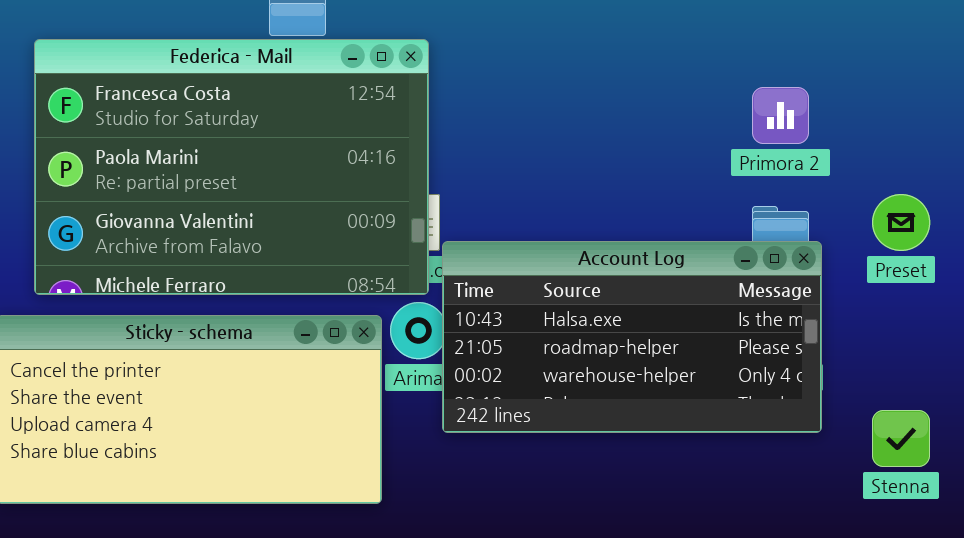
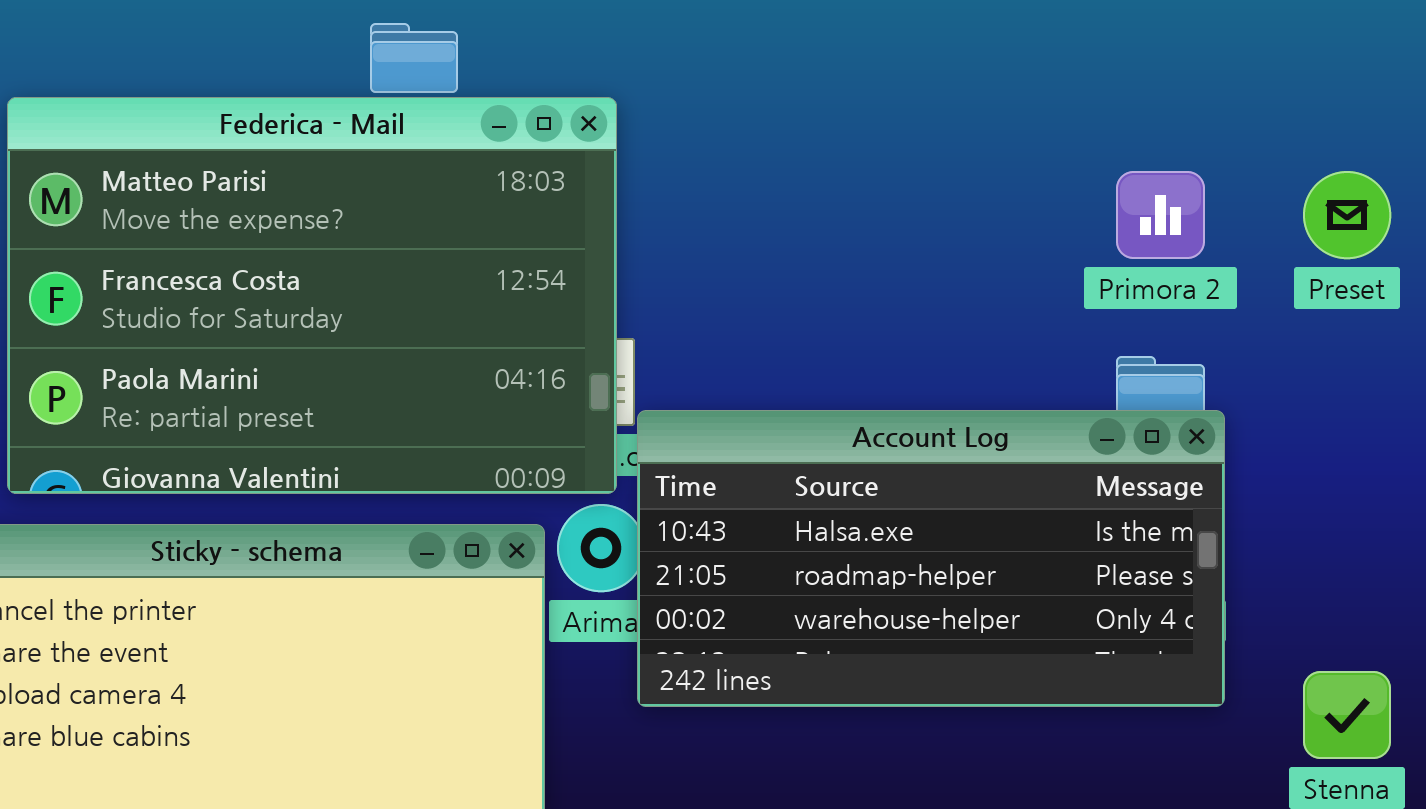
Federica - Mail: [34,39,429,295] -> [7,97,617,494], scrolled up 1 row
Preset: [872,194,930,251] -> [1303,171,1391,259], moved

